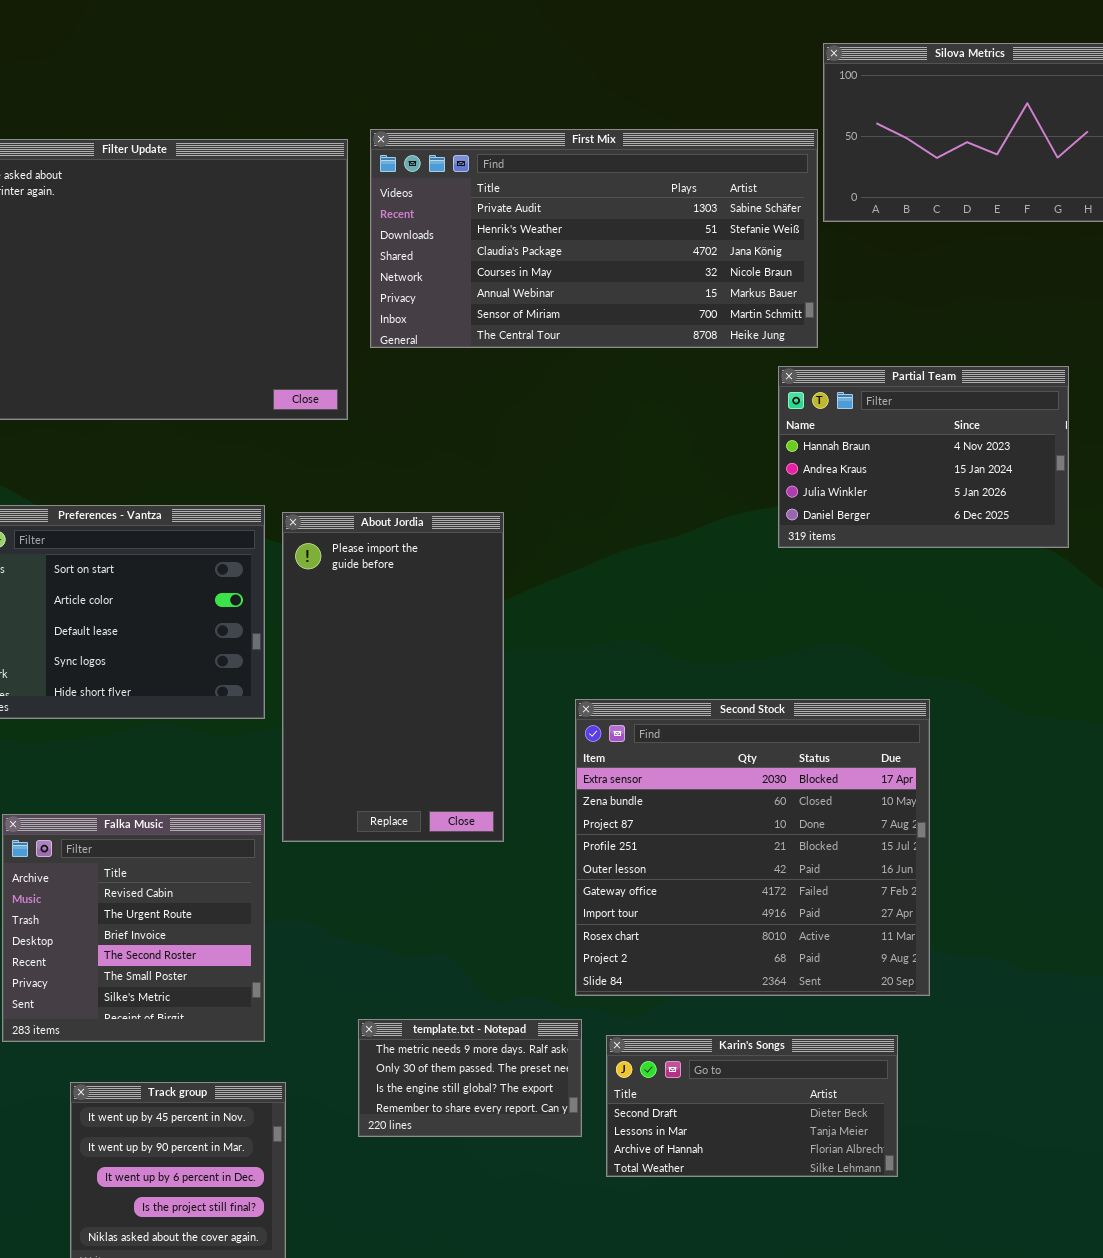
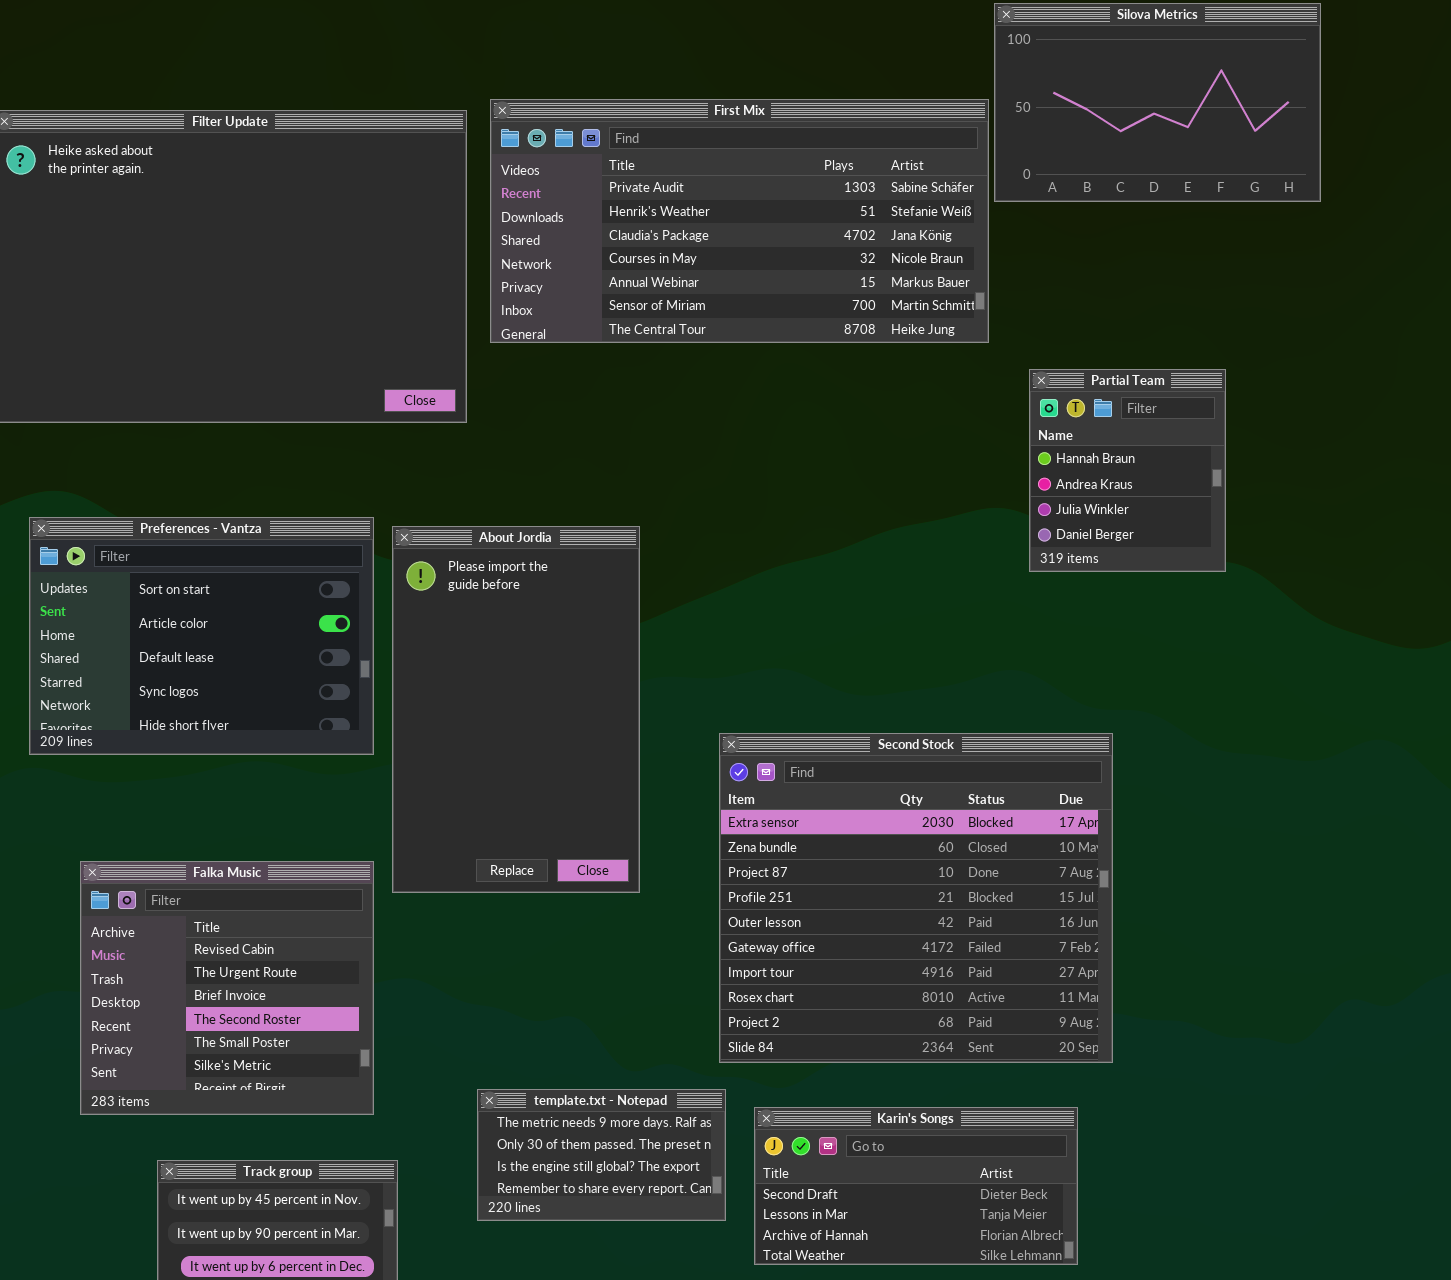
Partial Team: [778,366,1069,548] -> [1029,369,1226,572], moved, resized

